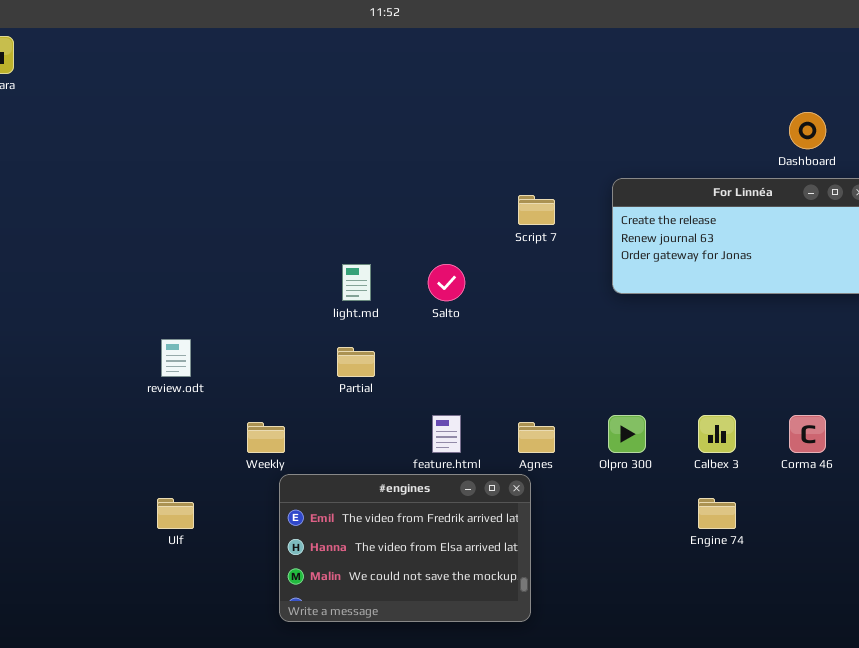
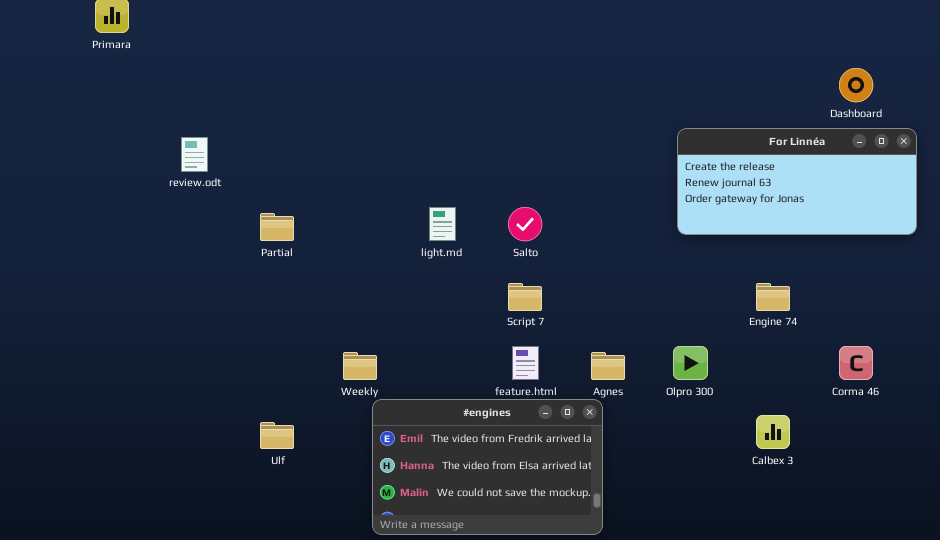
Script 7: [518,195,555,225] -> [508,283,542,311], moved
review.odt: [161,339,191,377] -> [181,137,208,172], moved
Partial: [337,347,375,377] -> [260,213,294,241], moved
Calbex 3: [698,415,736,453] -> [756,415,790,449], moved
Engine 74: [698,498,736,529] -> [756,283,790,311], moved

